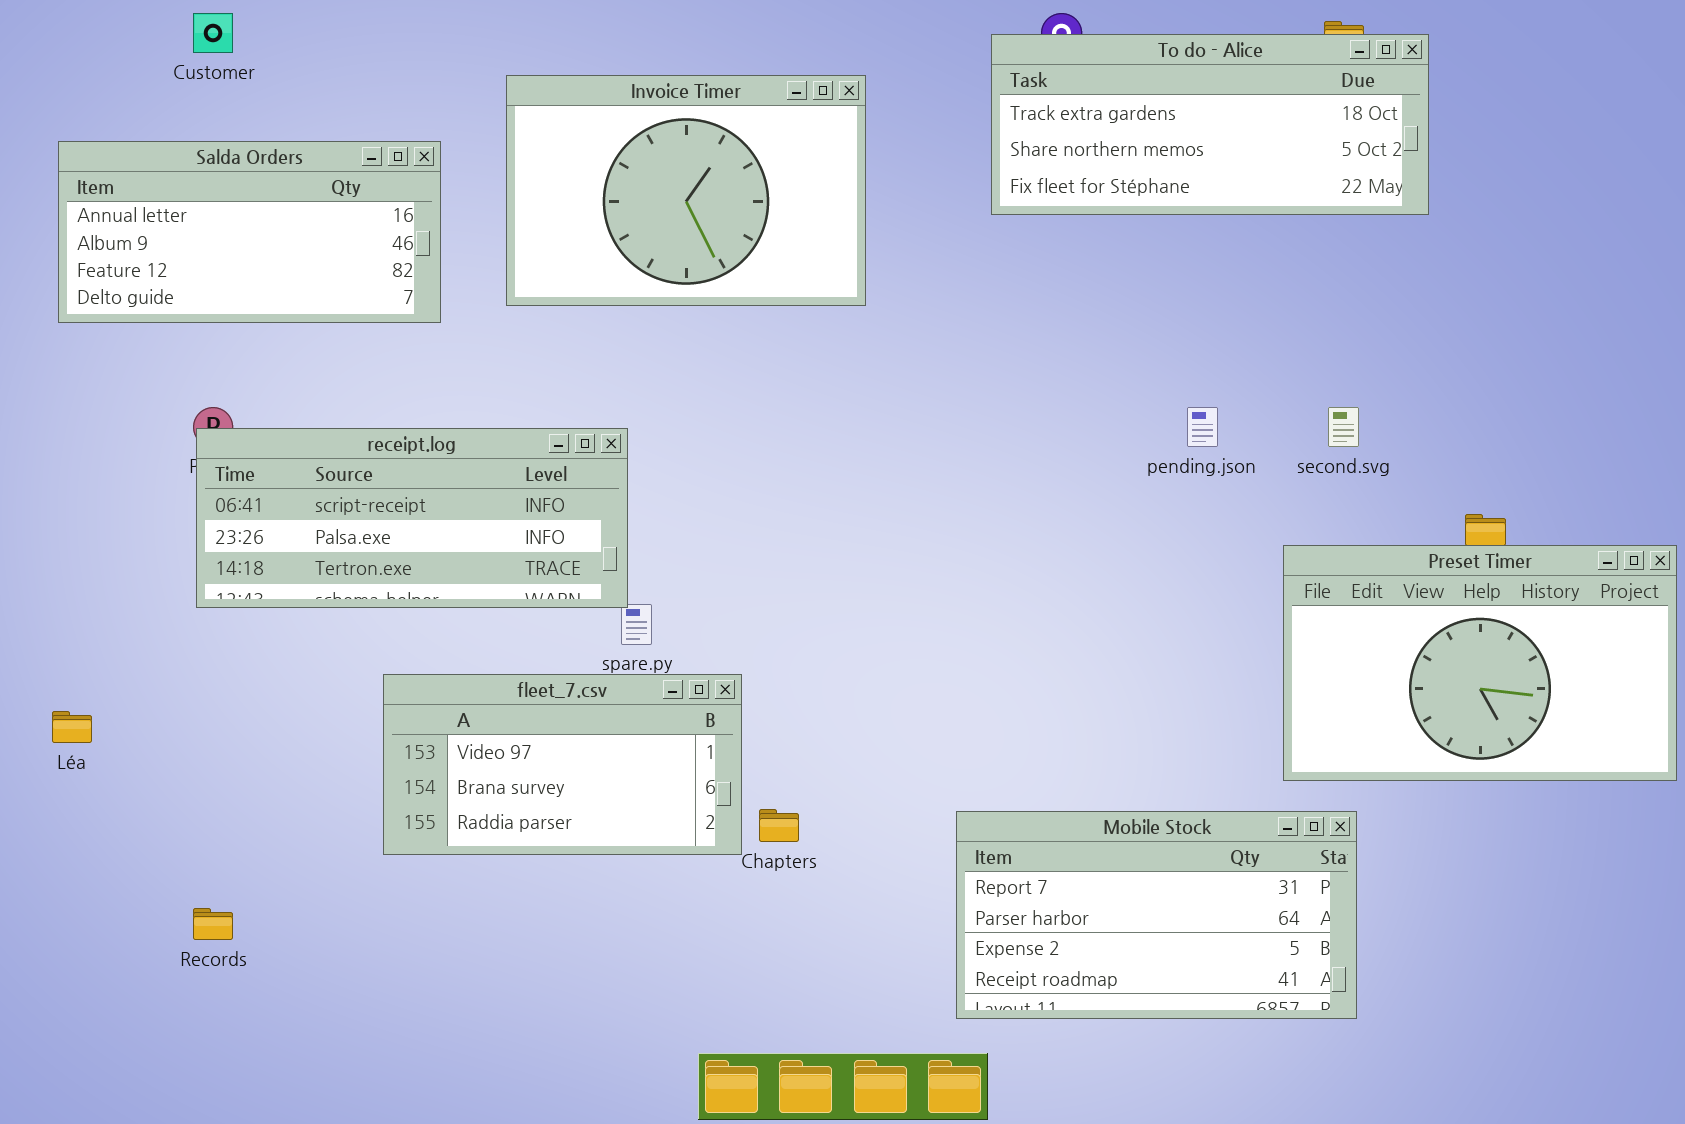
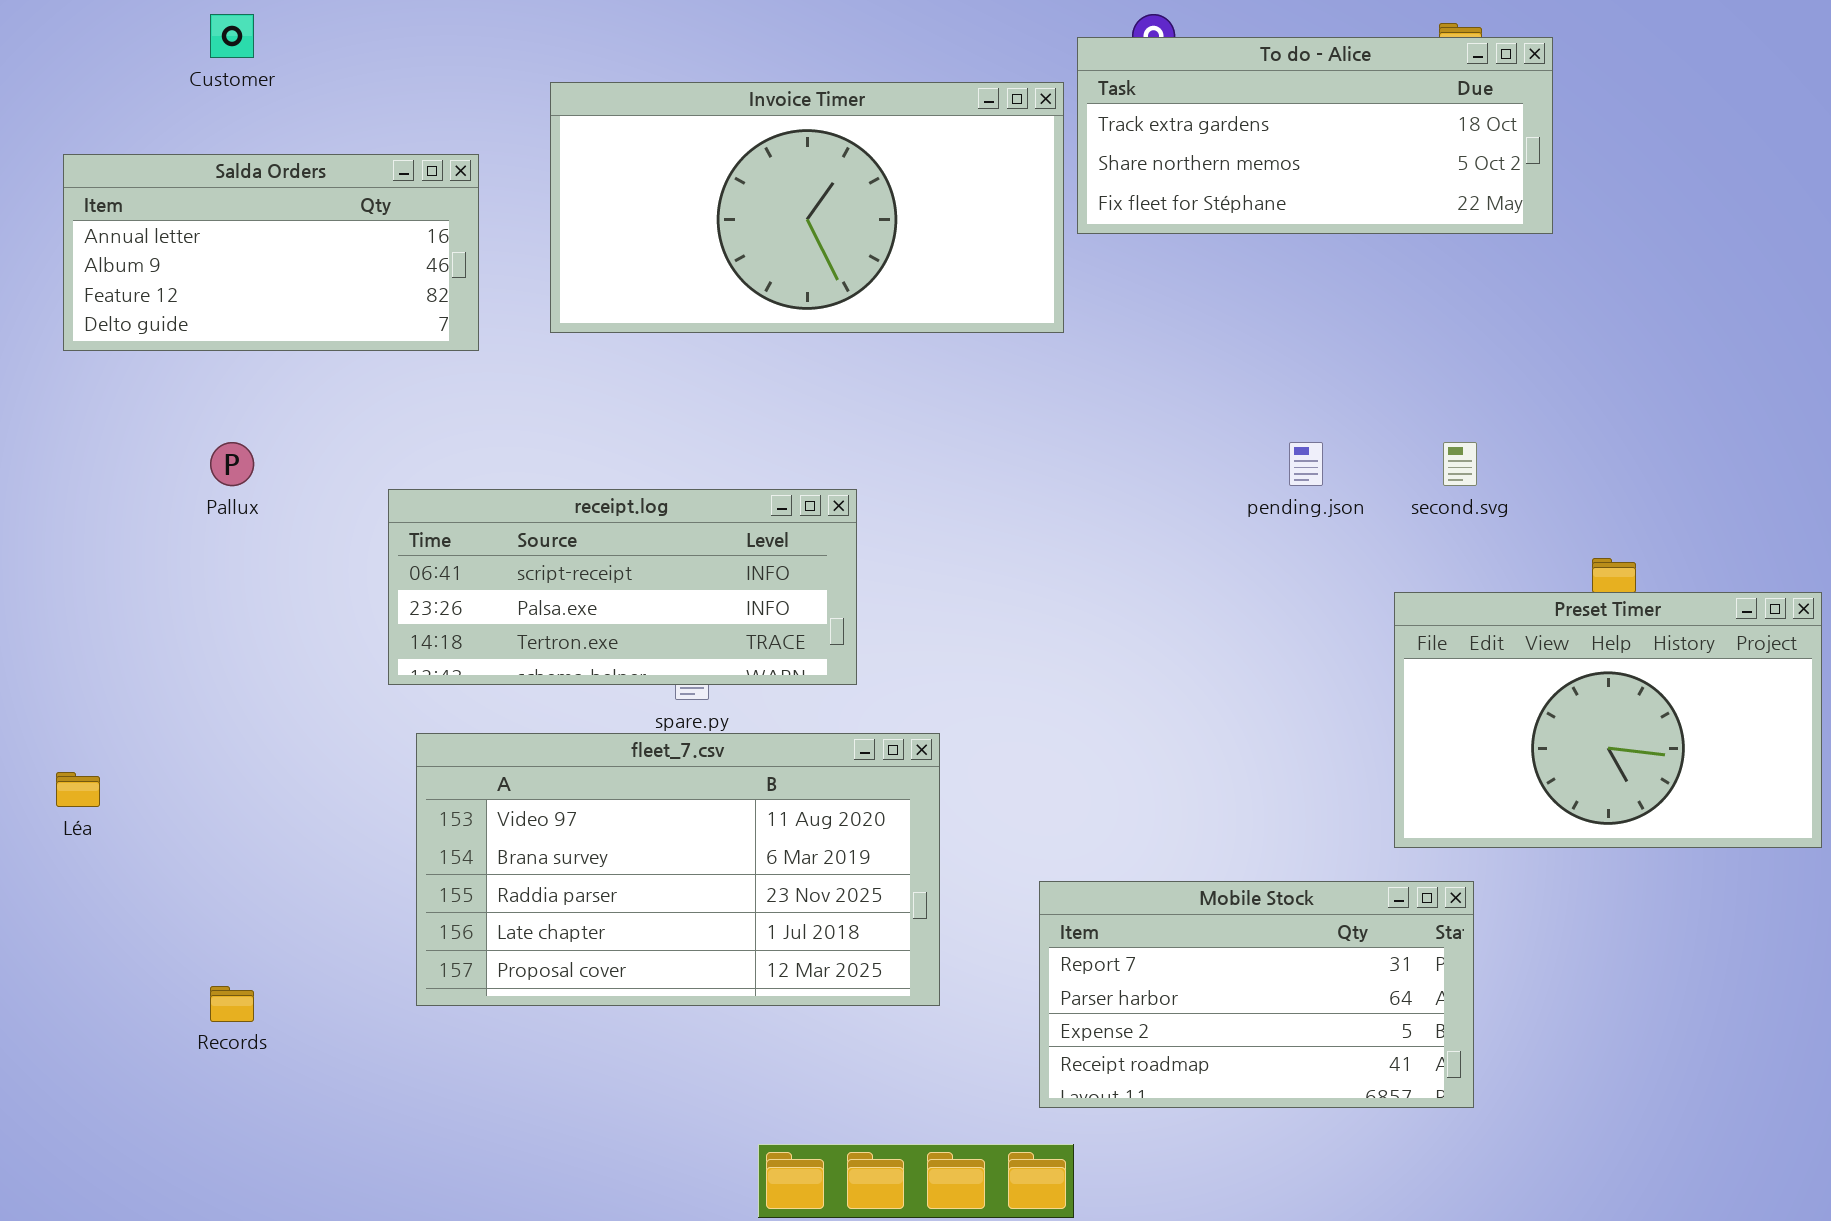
Invoice Timer: [506,75,866,306] -> [550,82,1064,333], resized
receipt.log: [196,428,628,608] -> [388,489,857,685], moved
fleet_7.csv: [383,674,742,855] -> [416,733,940,1006], resized

